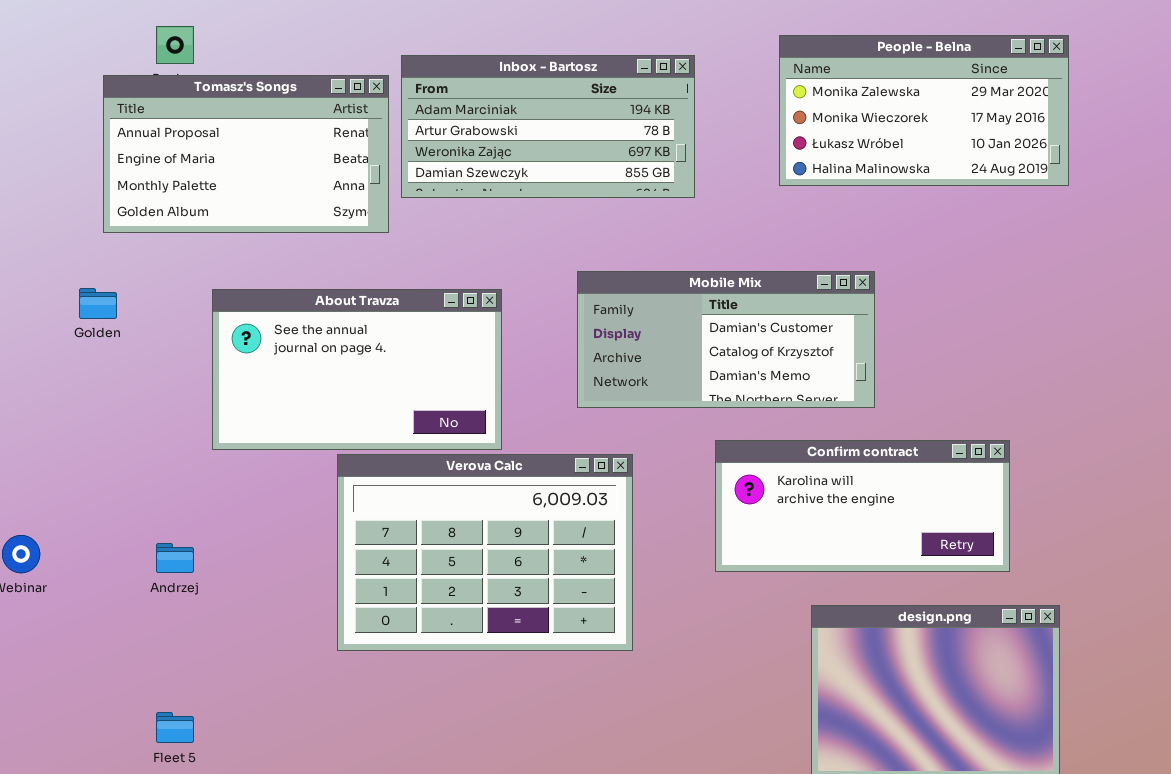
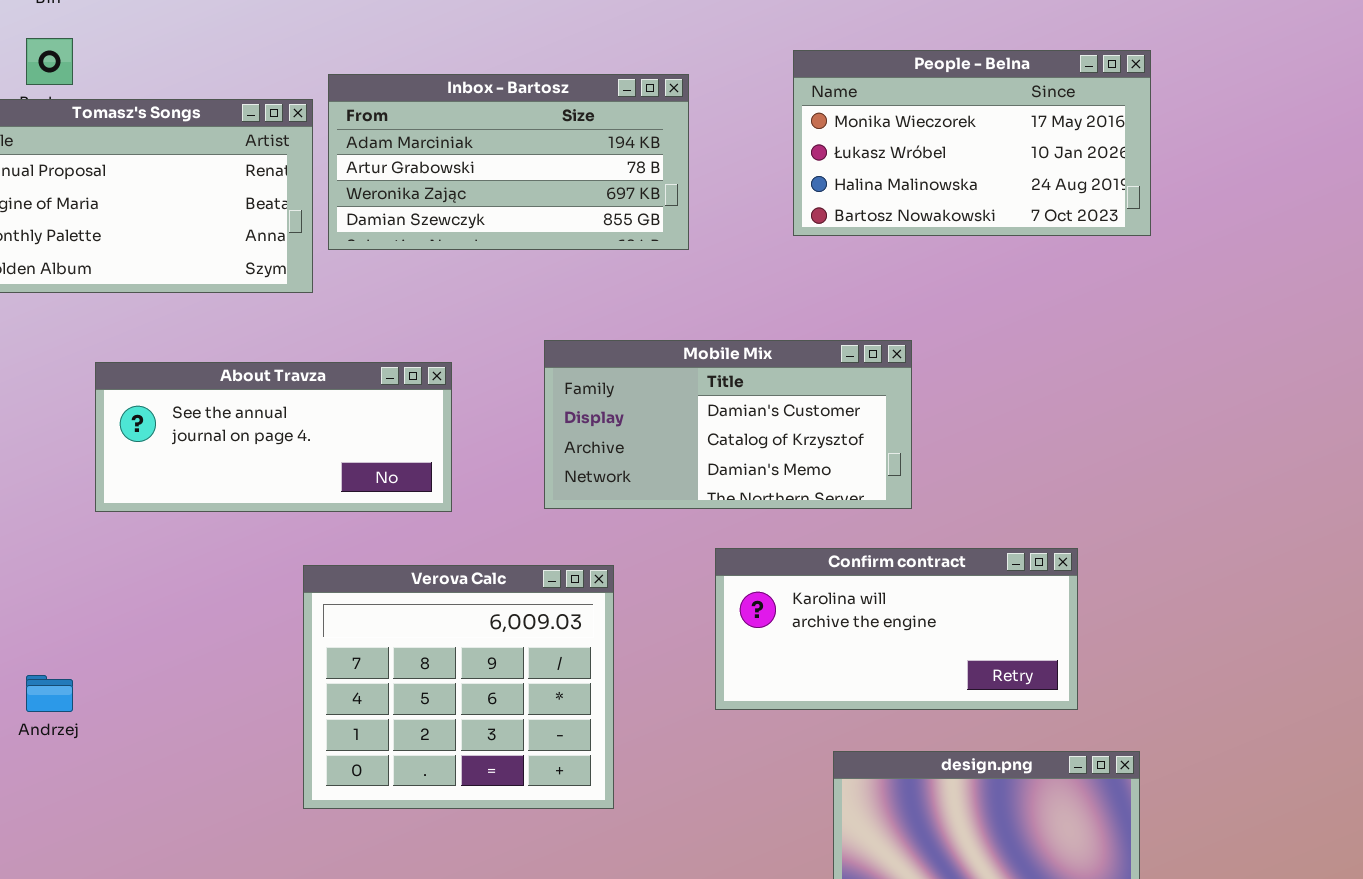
People - Belna: [779,35,1069,186] -> [793,50,1151,236], scrolled down 1 row
About Travza: [212,289,502,450] -> [95,362,452,512], resized
Verova Calc: [337,454,633,651] -> [303,565,614,809], resized

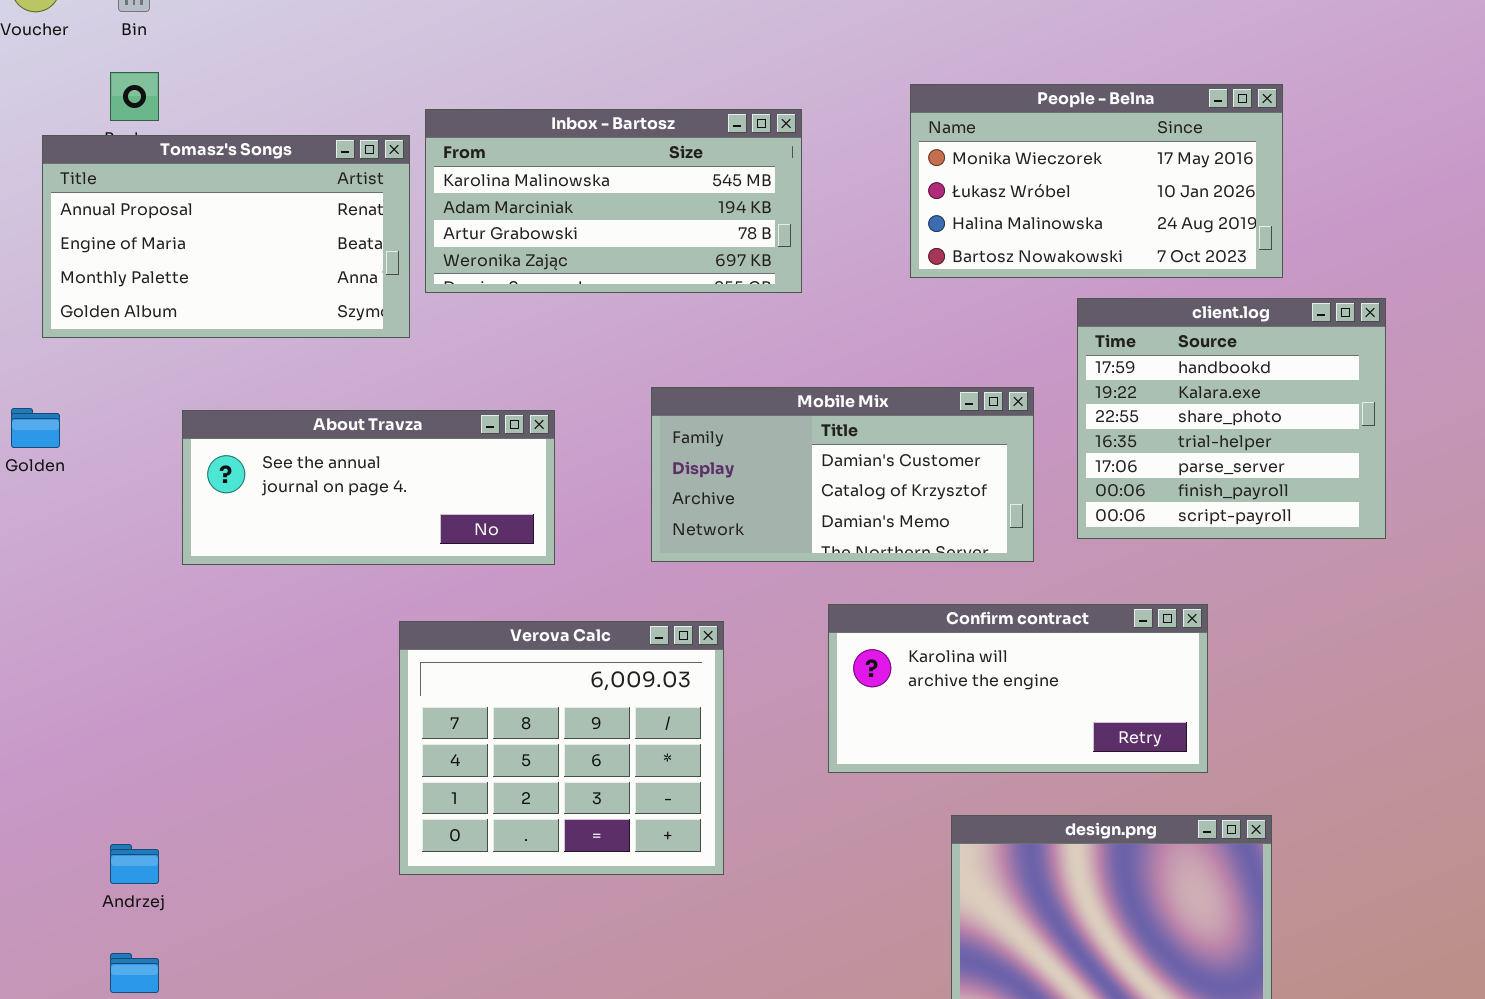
Inbox - Bartosz: [328,74,689,250] -> [425,109,802,293], scrolled up 1 row
client.log: none -> [1077,298,1386,539], opened
Andrzej: [26,675,73,712] -> [110,844,159,884], moved

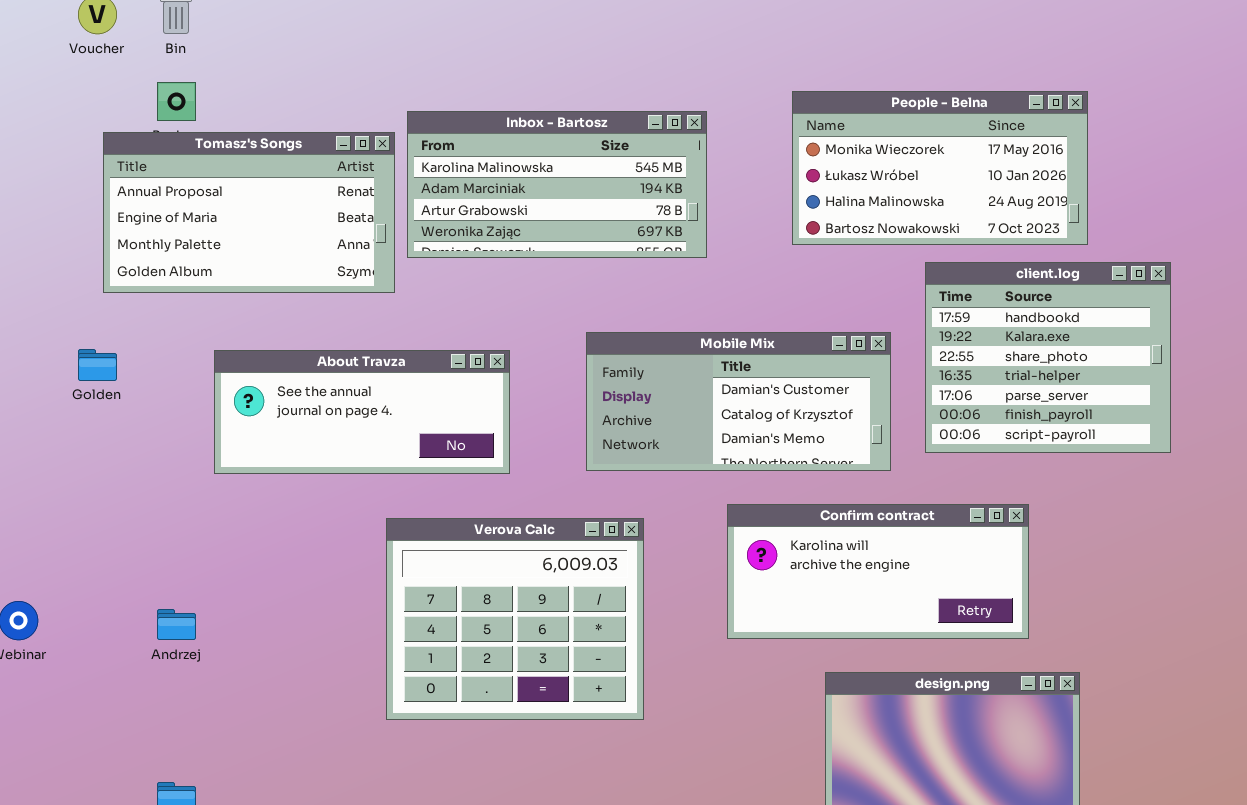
Andrzej: [110,844,159,884] -> [157,609,196,640], moved

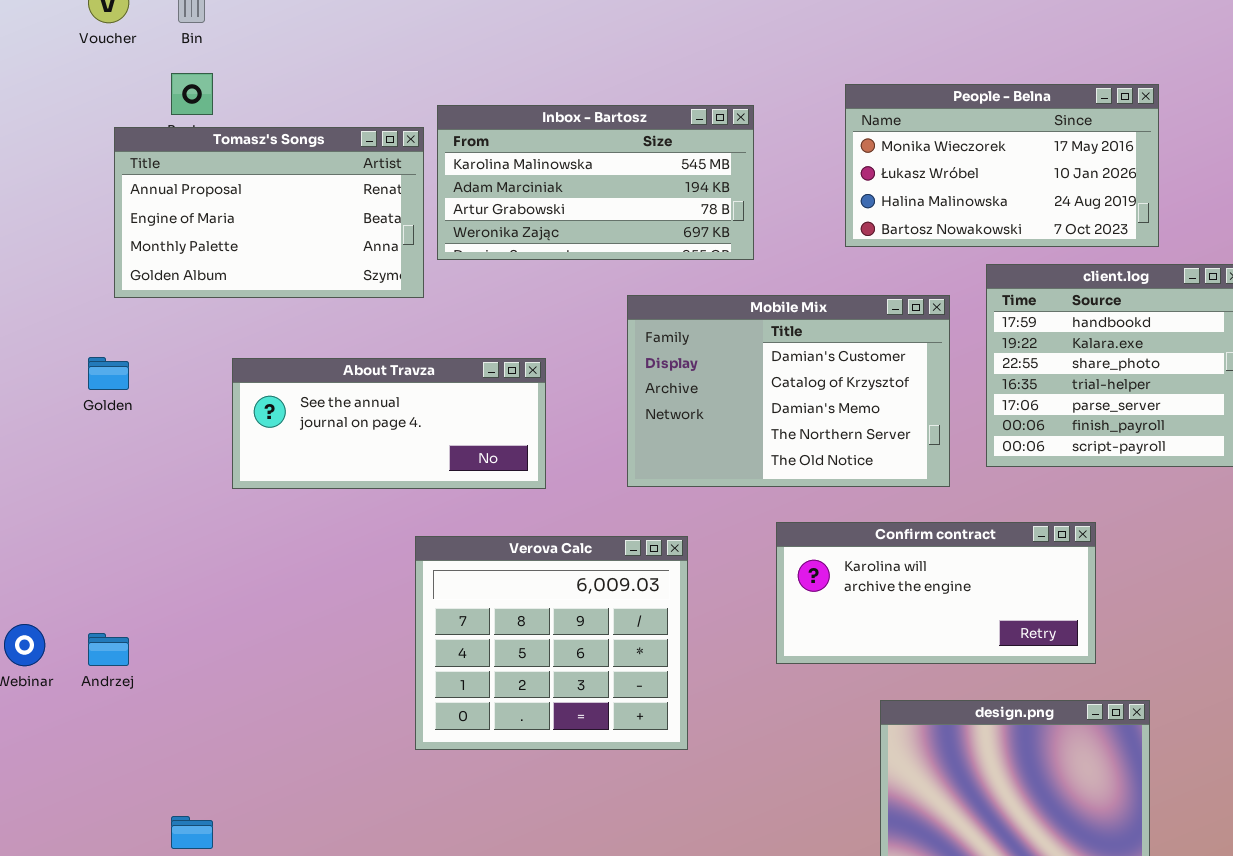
Mobile Mix: [586,332,891,471] -> [627,295,950,487], resized
Andrzej: [157,609,196,640] -> [88,633,129,666], moved

